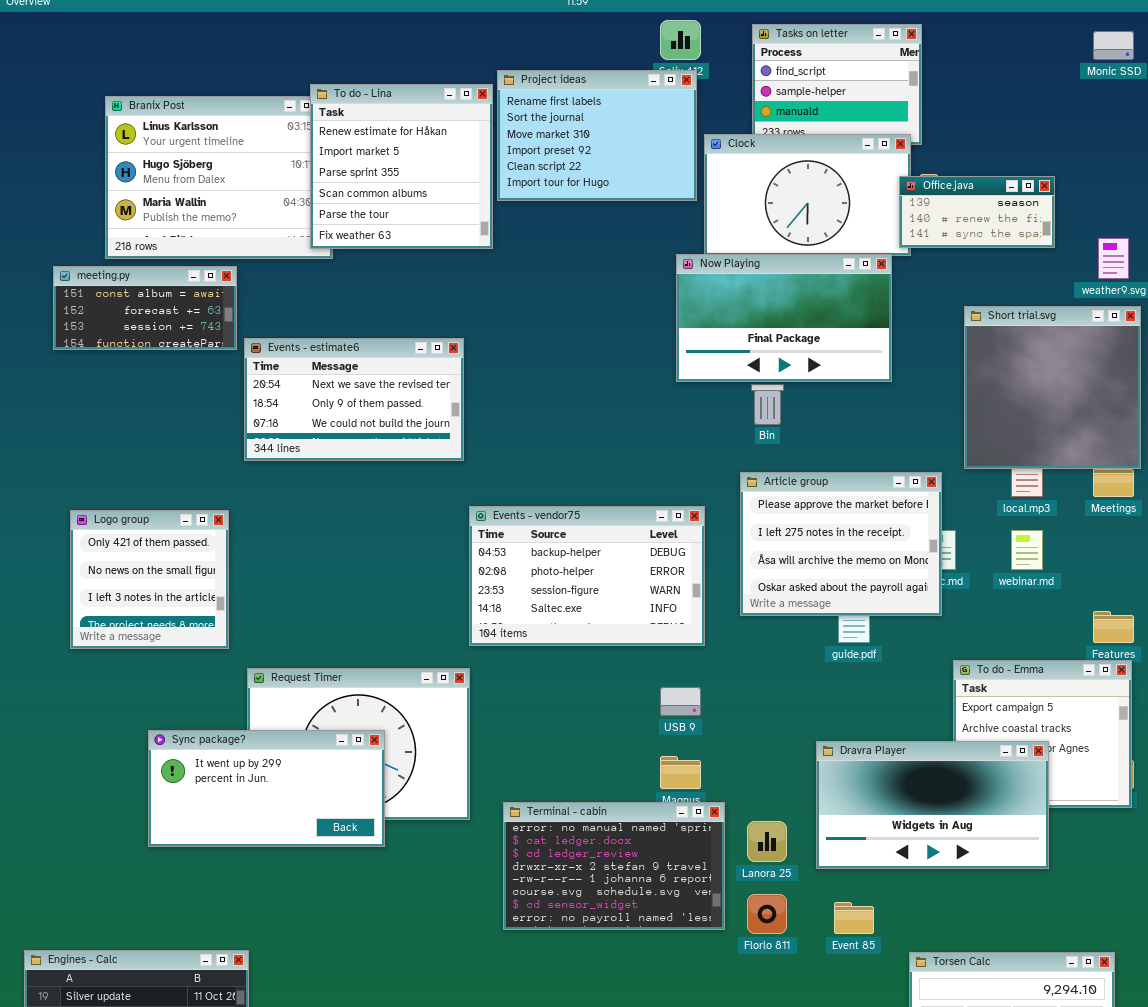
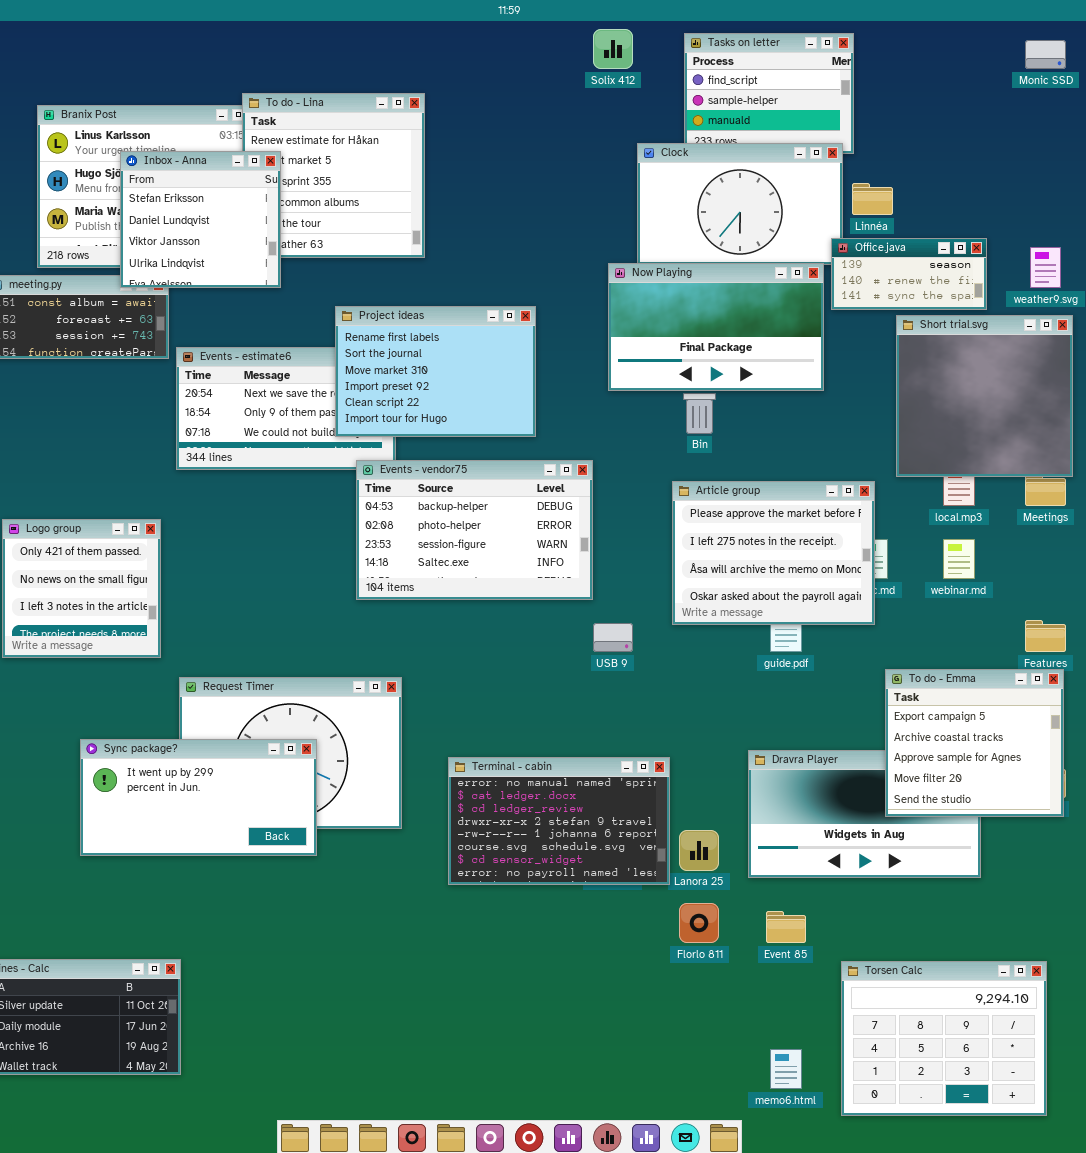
Project ideas: [497,70,697,201] -> [335,306,536,437], moved
Inbox - Anna: none -> [120,151,281,288], opened
Office.java: [899,176,1055,248] -> [831,238,987,310], moved
Events - vendor75: [469,506,705,646] -> [356,460,593,600], moved
To do - Emma: [953,660,1132,808] -> [885,669,1064,817], raised
USB 9: [660,687,701,716] -> [593,623,633,652], moved
Terminal - cabin: [503,802,725,930] -> [448,757,670,885], moved

